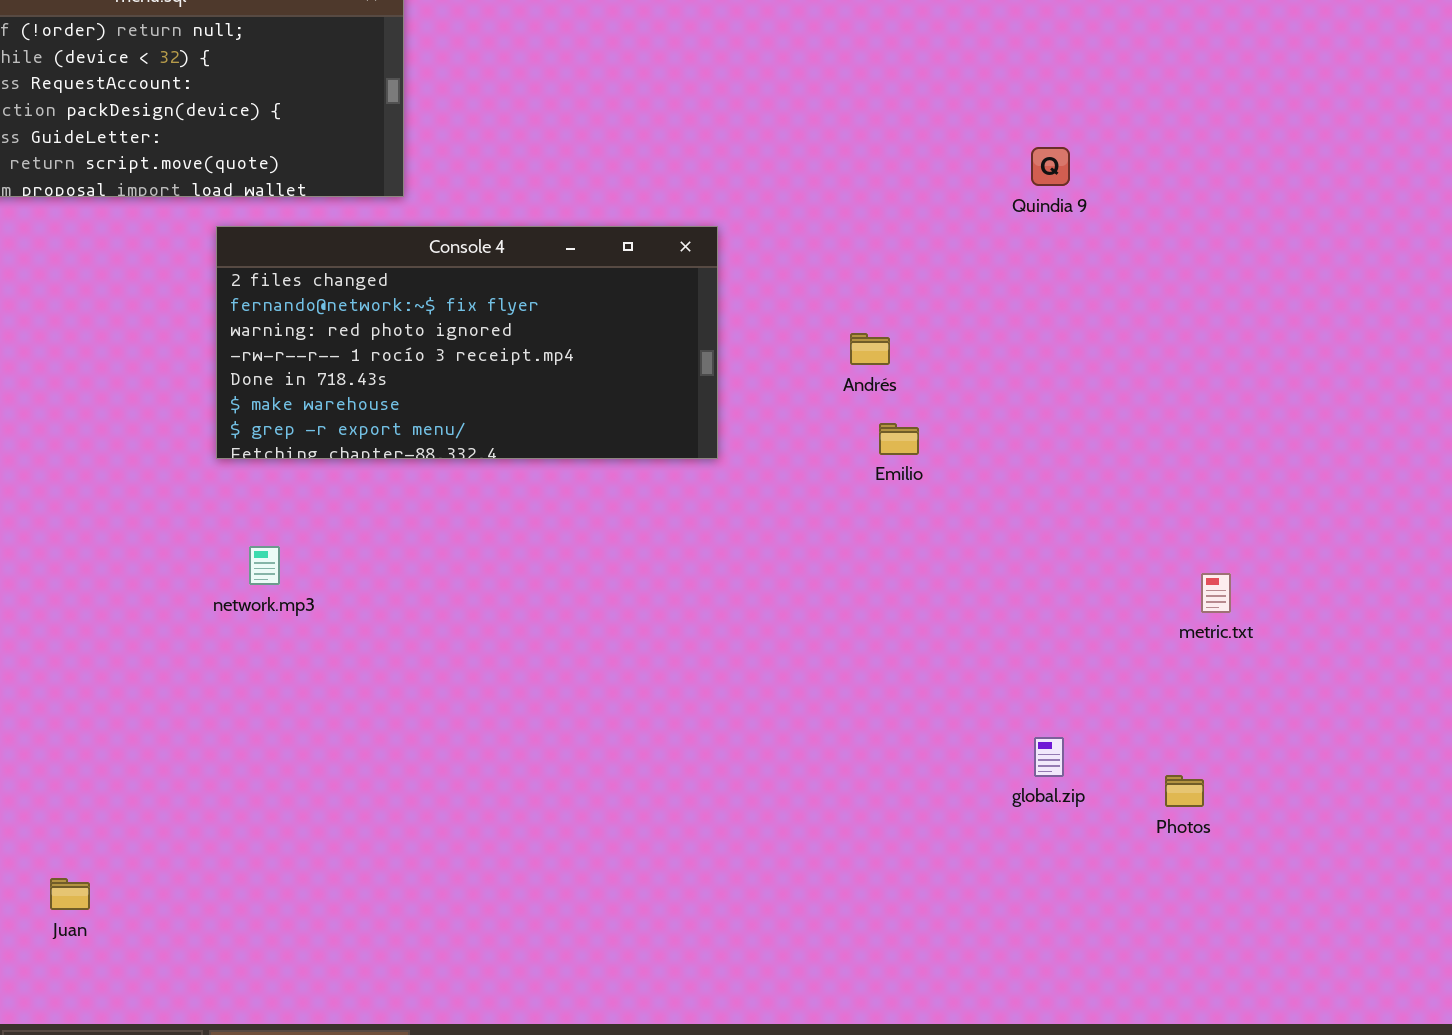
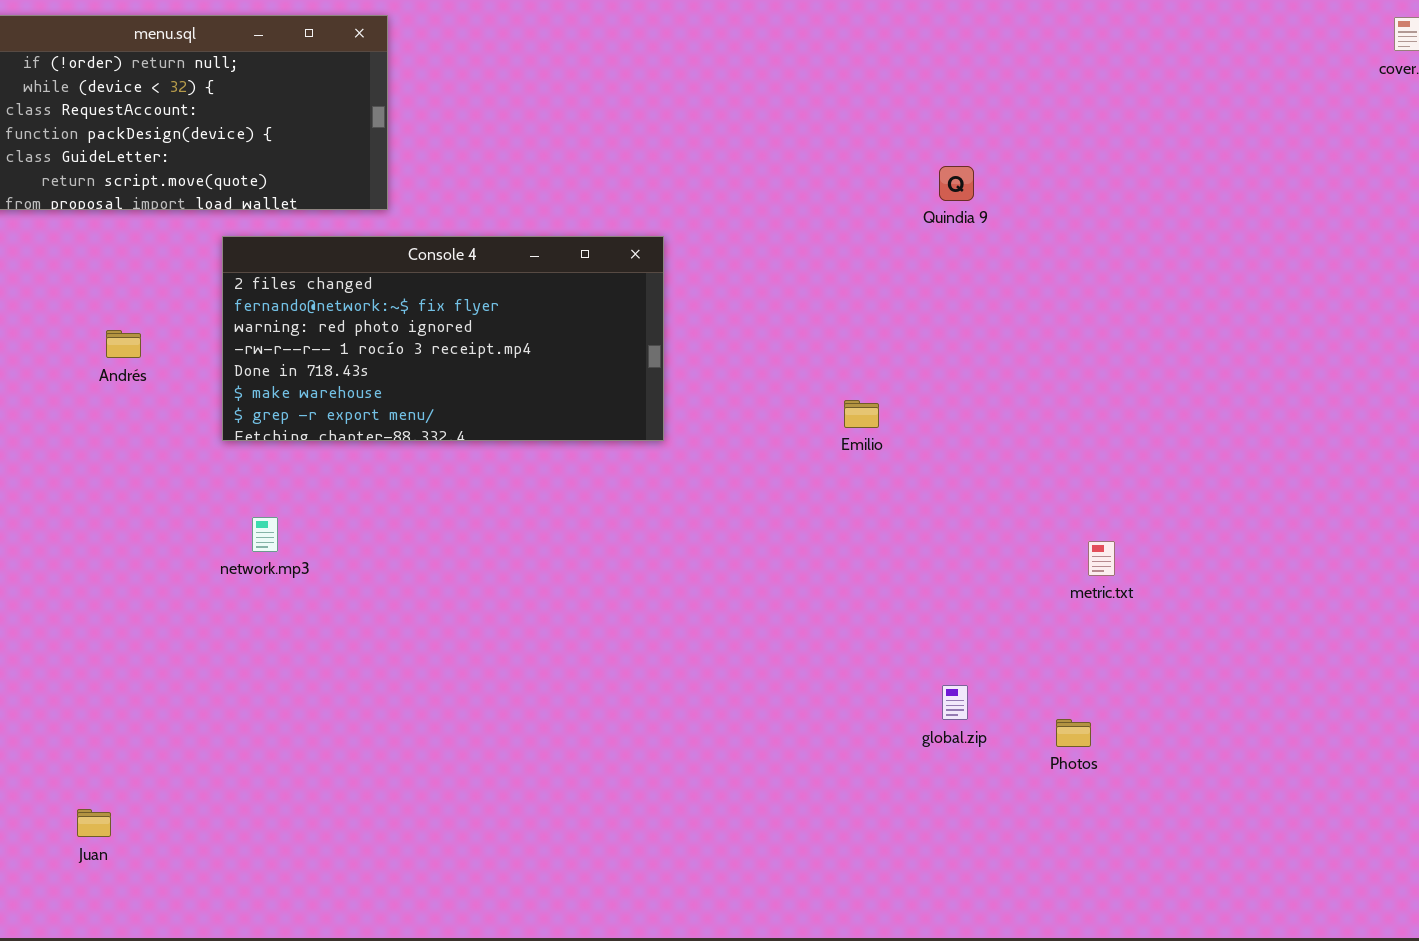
Andrés: [850,333,890,365] -> [106,330,141,358], moved
Emilio: [879,423,919,455] -> [844,400,879,428], moved

